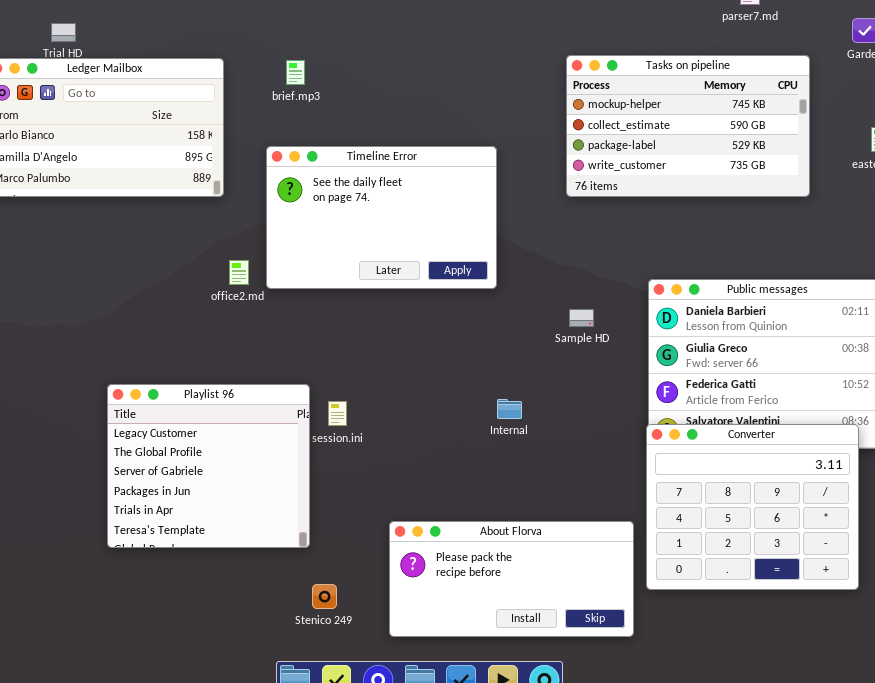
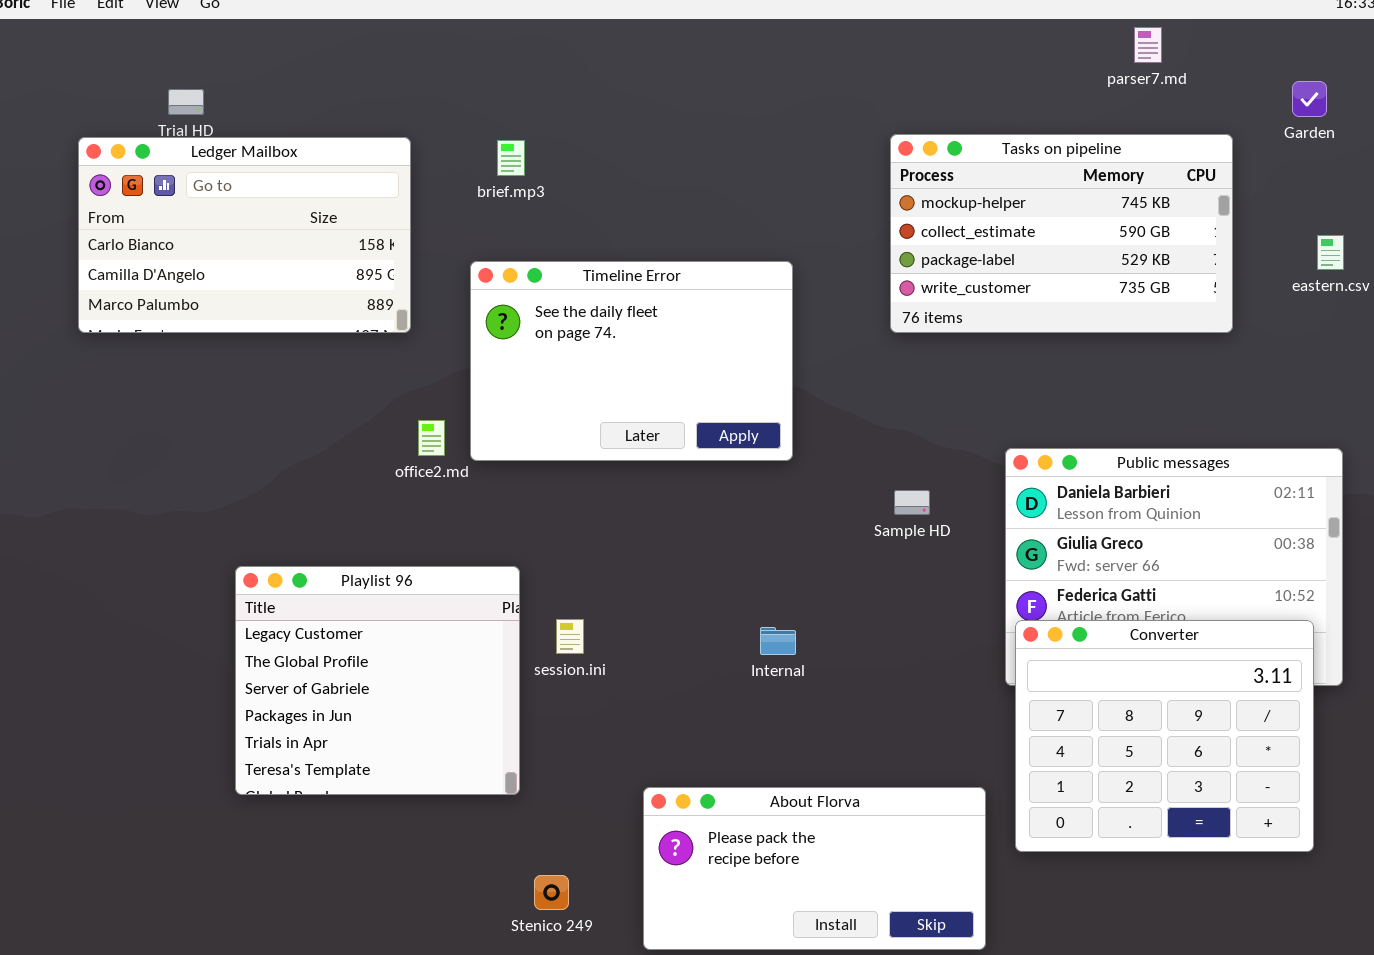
Playlist 96: [107,384,310,548] -> [235,566,520,795], moved
Internal: [497,399,522,419] -> [760,627,796,655], moved
Converter: [646,424,859,590] -> [1015,620,1314,852], moved

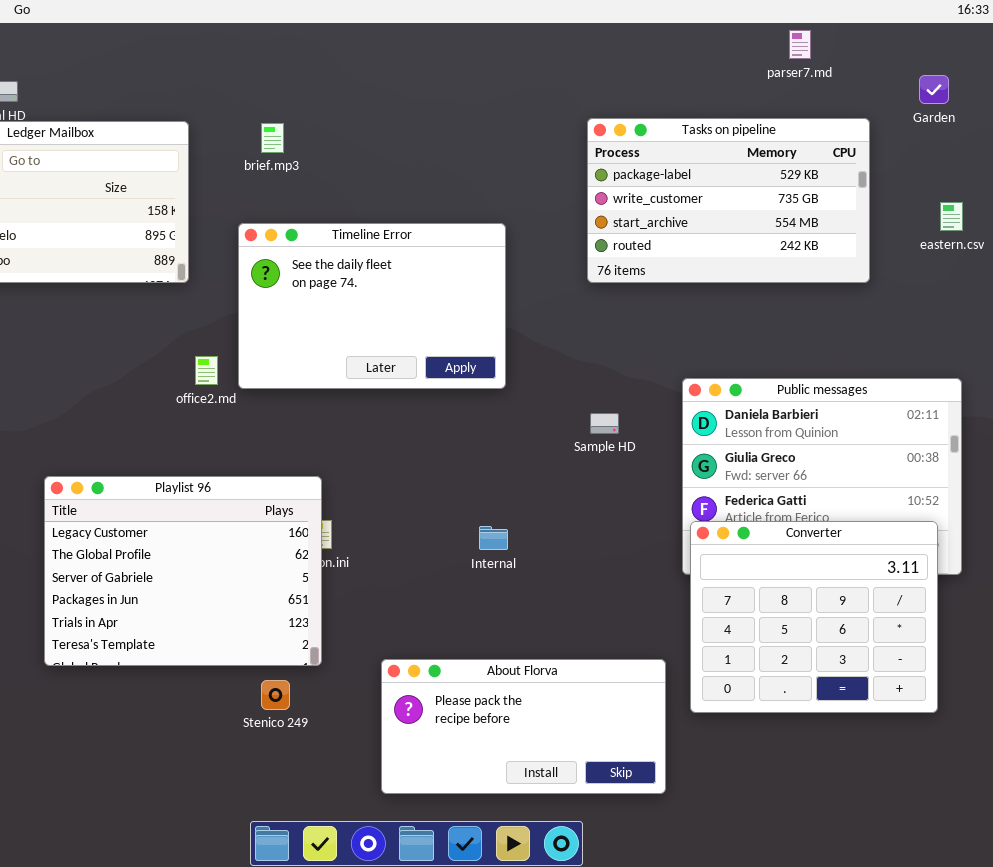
Tasks on pipeline: [890,134,1233,333] -> [587,118,870,283], scrolled down 2 rows
Playlist 96: [235,566,520,795] -> [44,476,322,666], resized
Stenico 249: [534,875,569,910] -> [261,680,290,710], moved

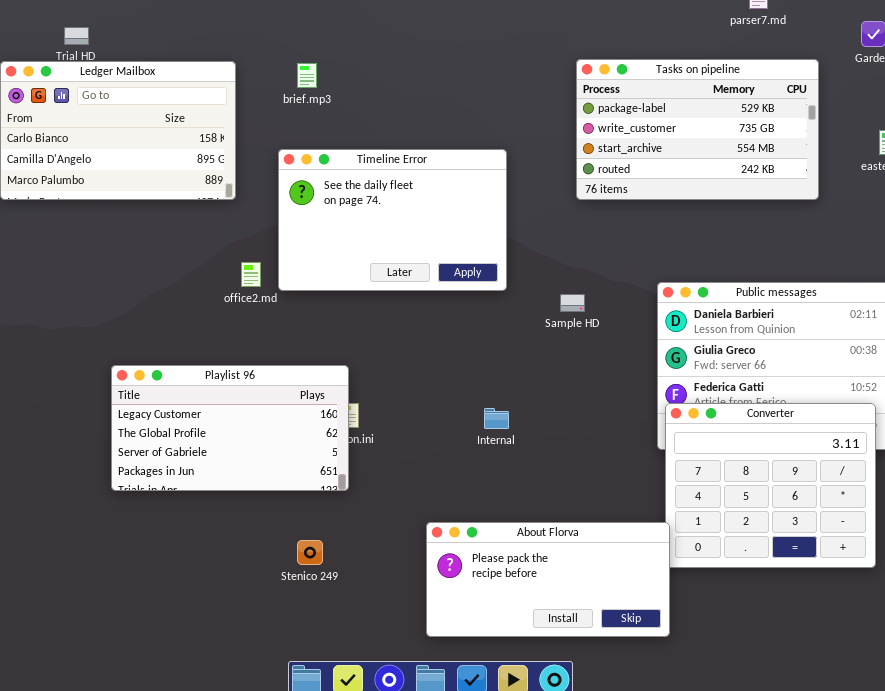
Sample HD: [590,413,619,434] -> [560,294,585,312], moved
Playlist 96: [44,476,322,666] -> [111,365,349,491], resized
About Florva: [381,659,666,794] -> [426,522,670,637], moved

